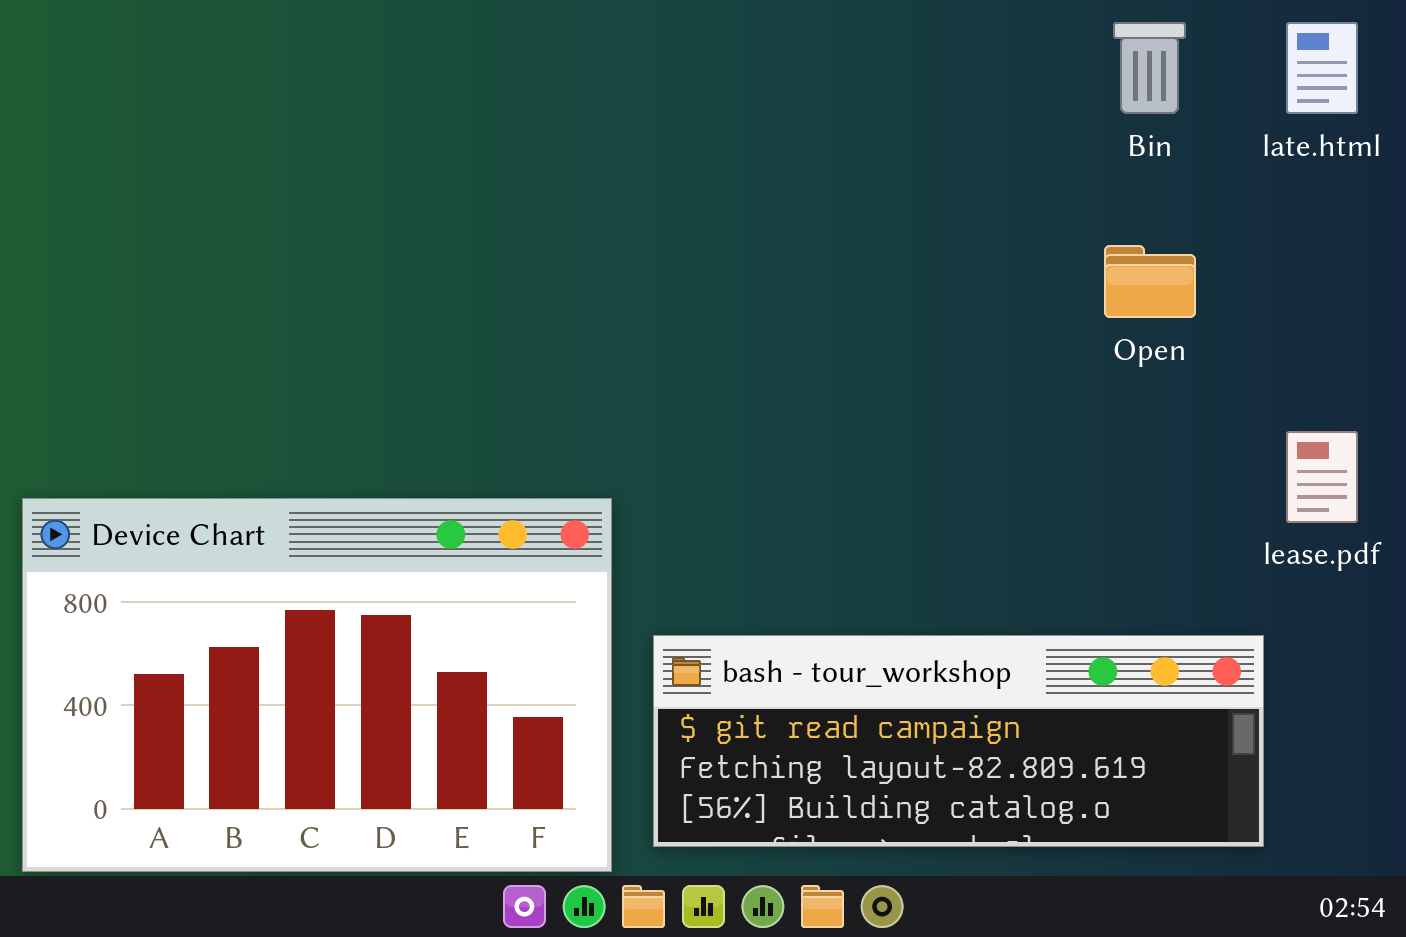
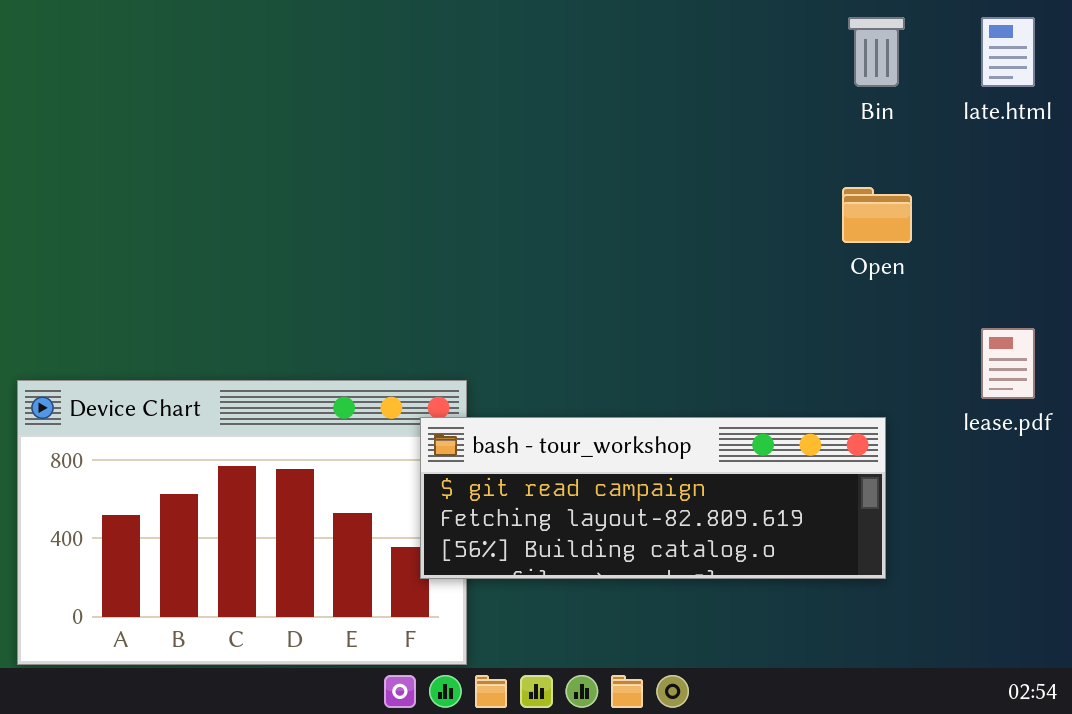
bash - tour_workshop: [653,635,1264,847] -> [420,417,886,579], moved

